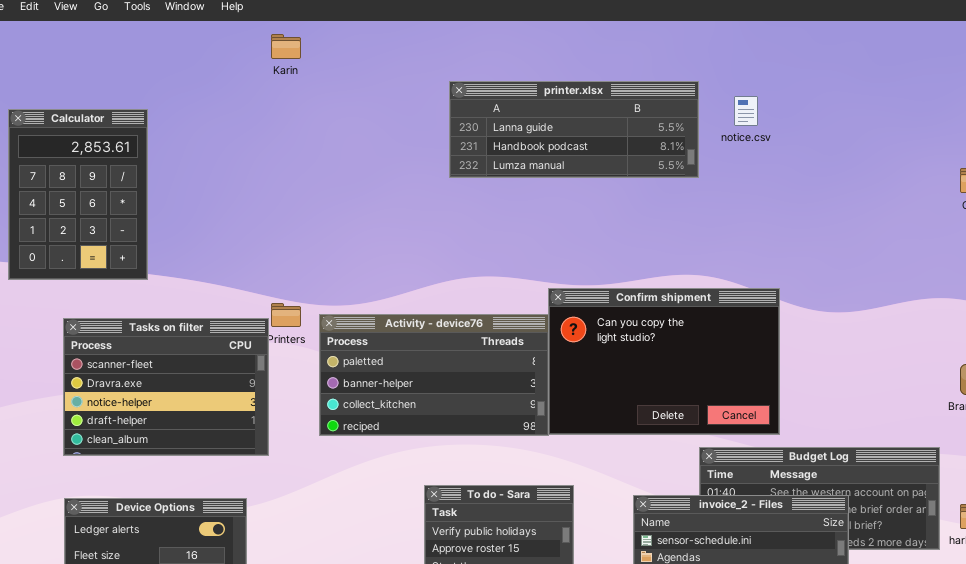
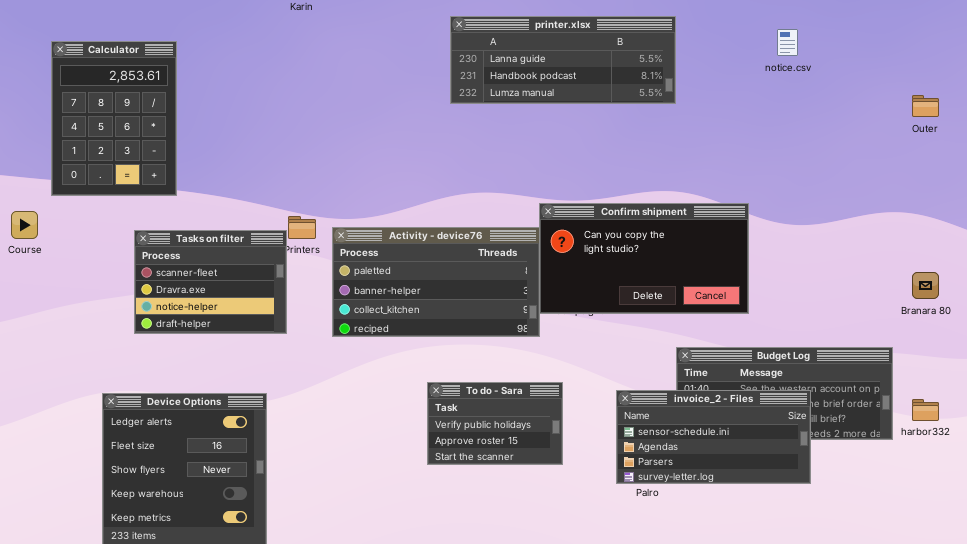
notice.csv: [734,96,758,126] -> [777,29,798,56], moved
Confirm shipment: [548,288,780,435] -> [539,203,749,314], resized
Tasks on filter: [63,318,269,456] -> [134,230,287,334], resized

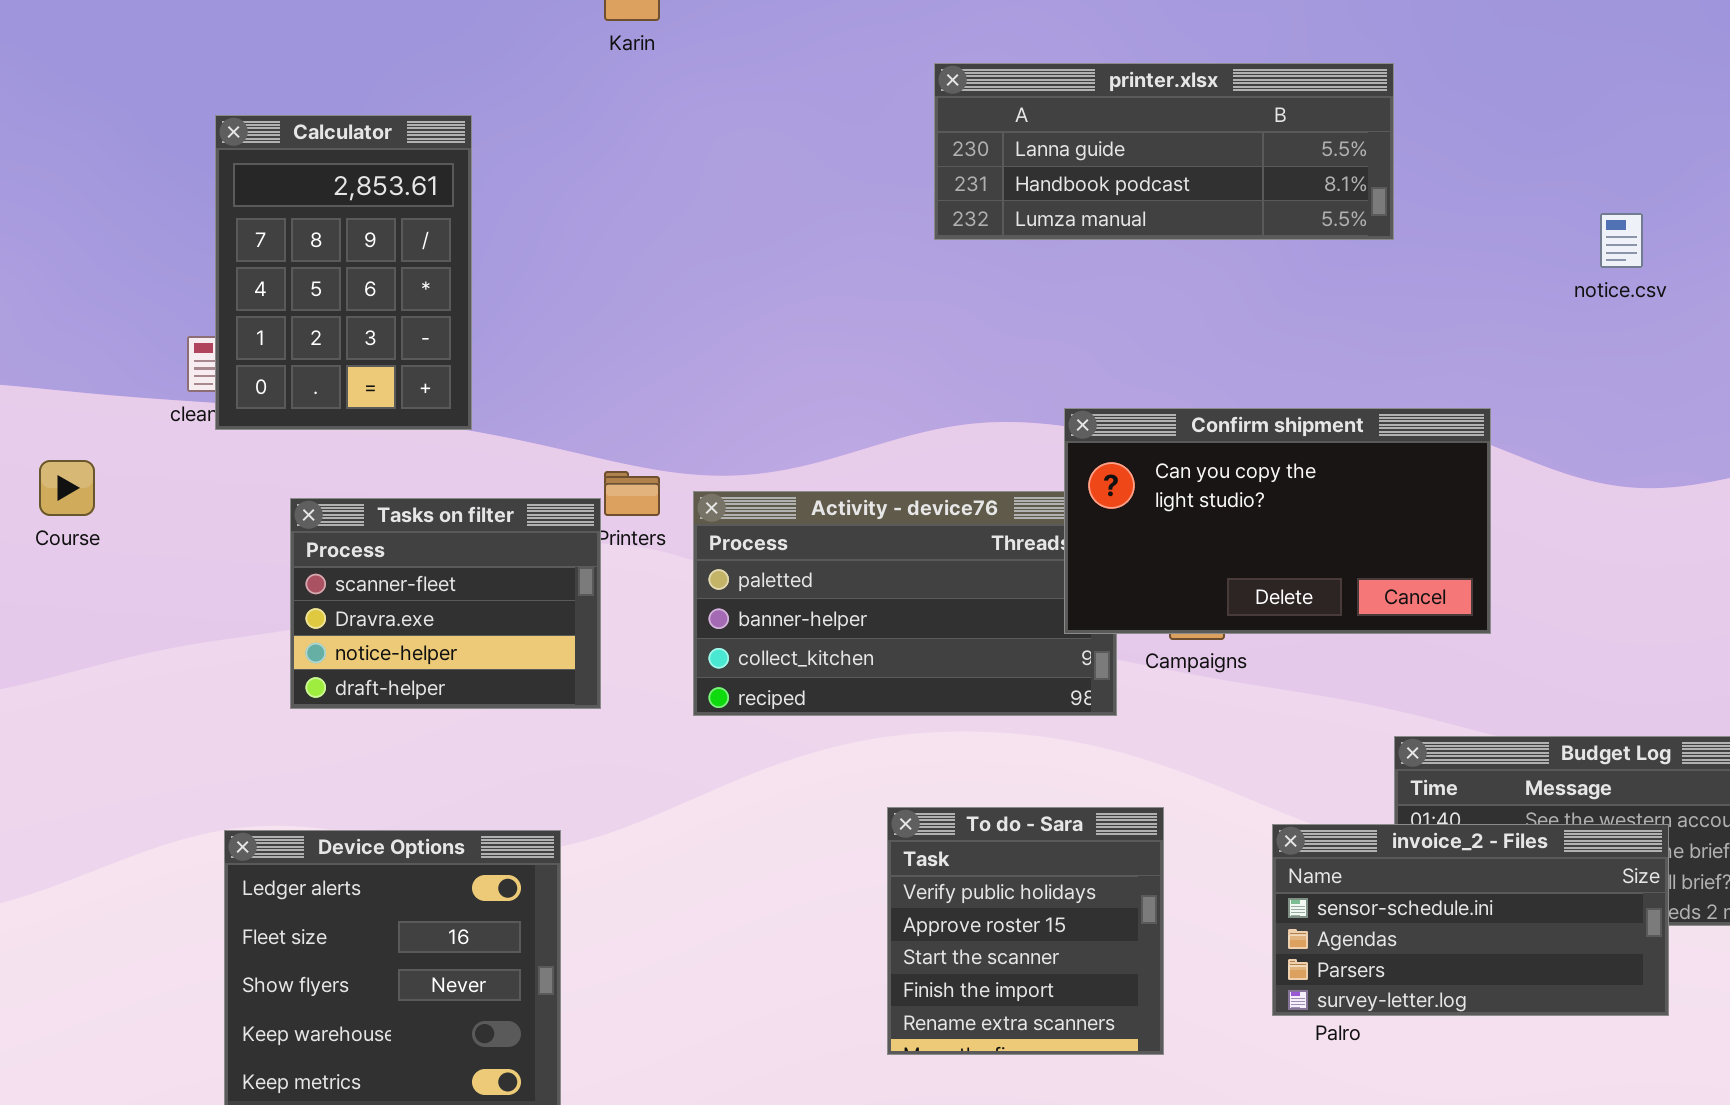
notice.csv: [777,29,798,56] -> [1600,213,1643,268], moved
Calculator: [51,41,177,196] -> [215,115,472,430], moved
Confirm shipment: [539,203,749,314] -> [1064,408,1491,634], moved
To do - Sara: [427,382,563,465] -> [887,807,1164,1055], resized

